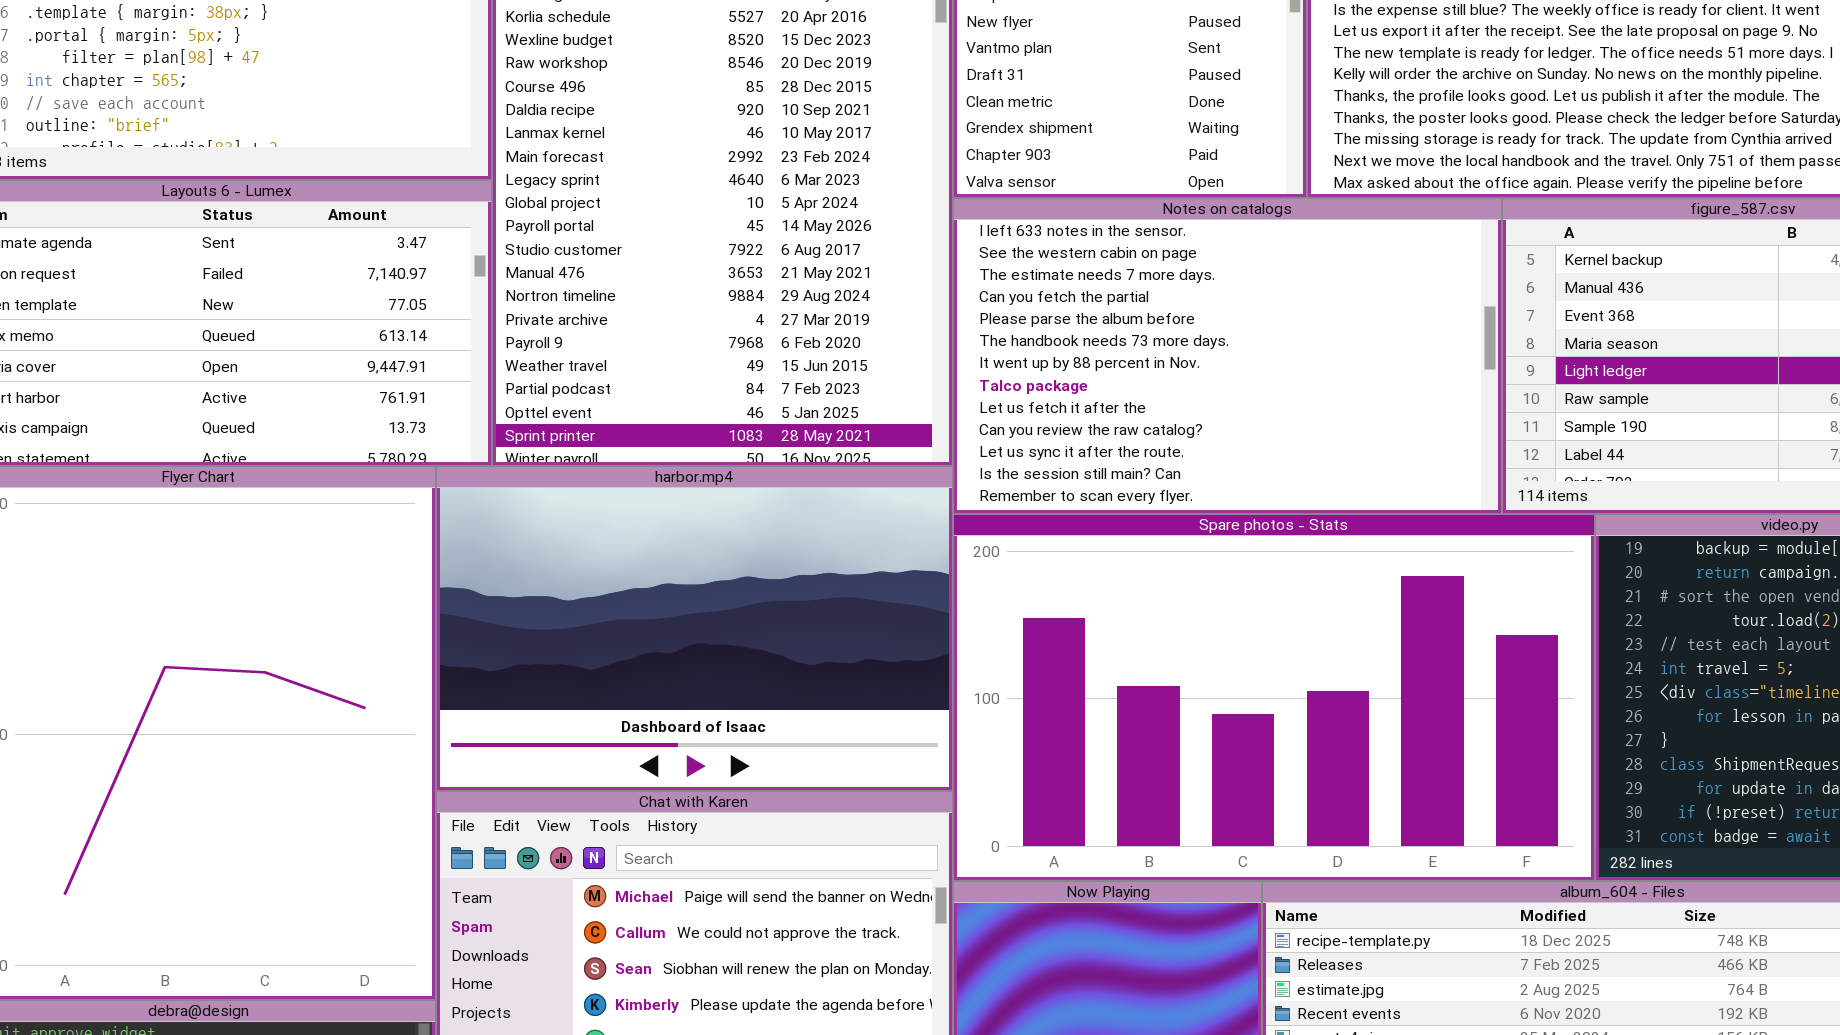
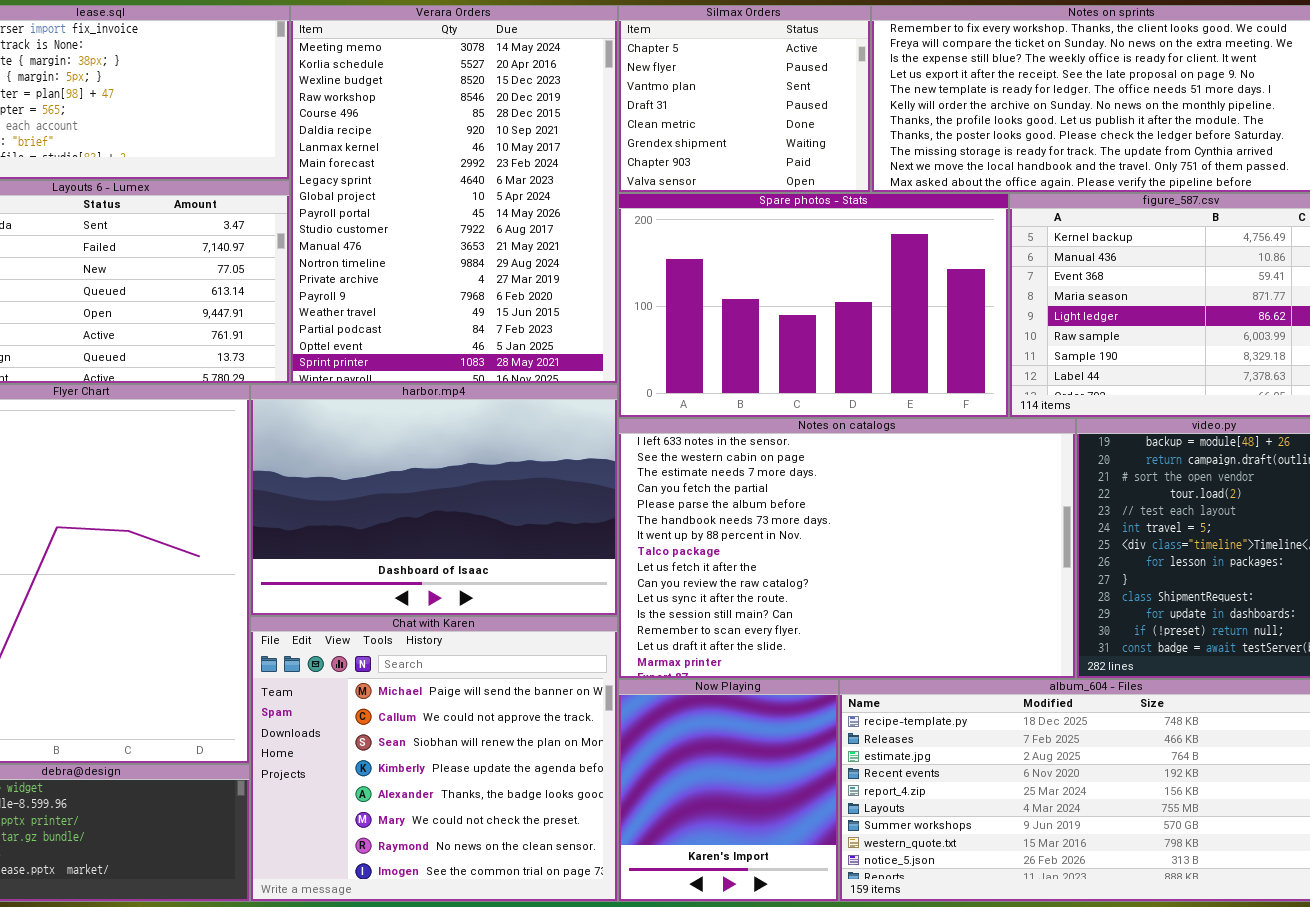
Notes on catalogs: [953,198,1502,514] -> [618,418,1076,679], moved, resized
Spare photos - Stats: [953,514,1595,881] -> [618,193,1009,418], moved, resized

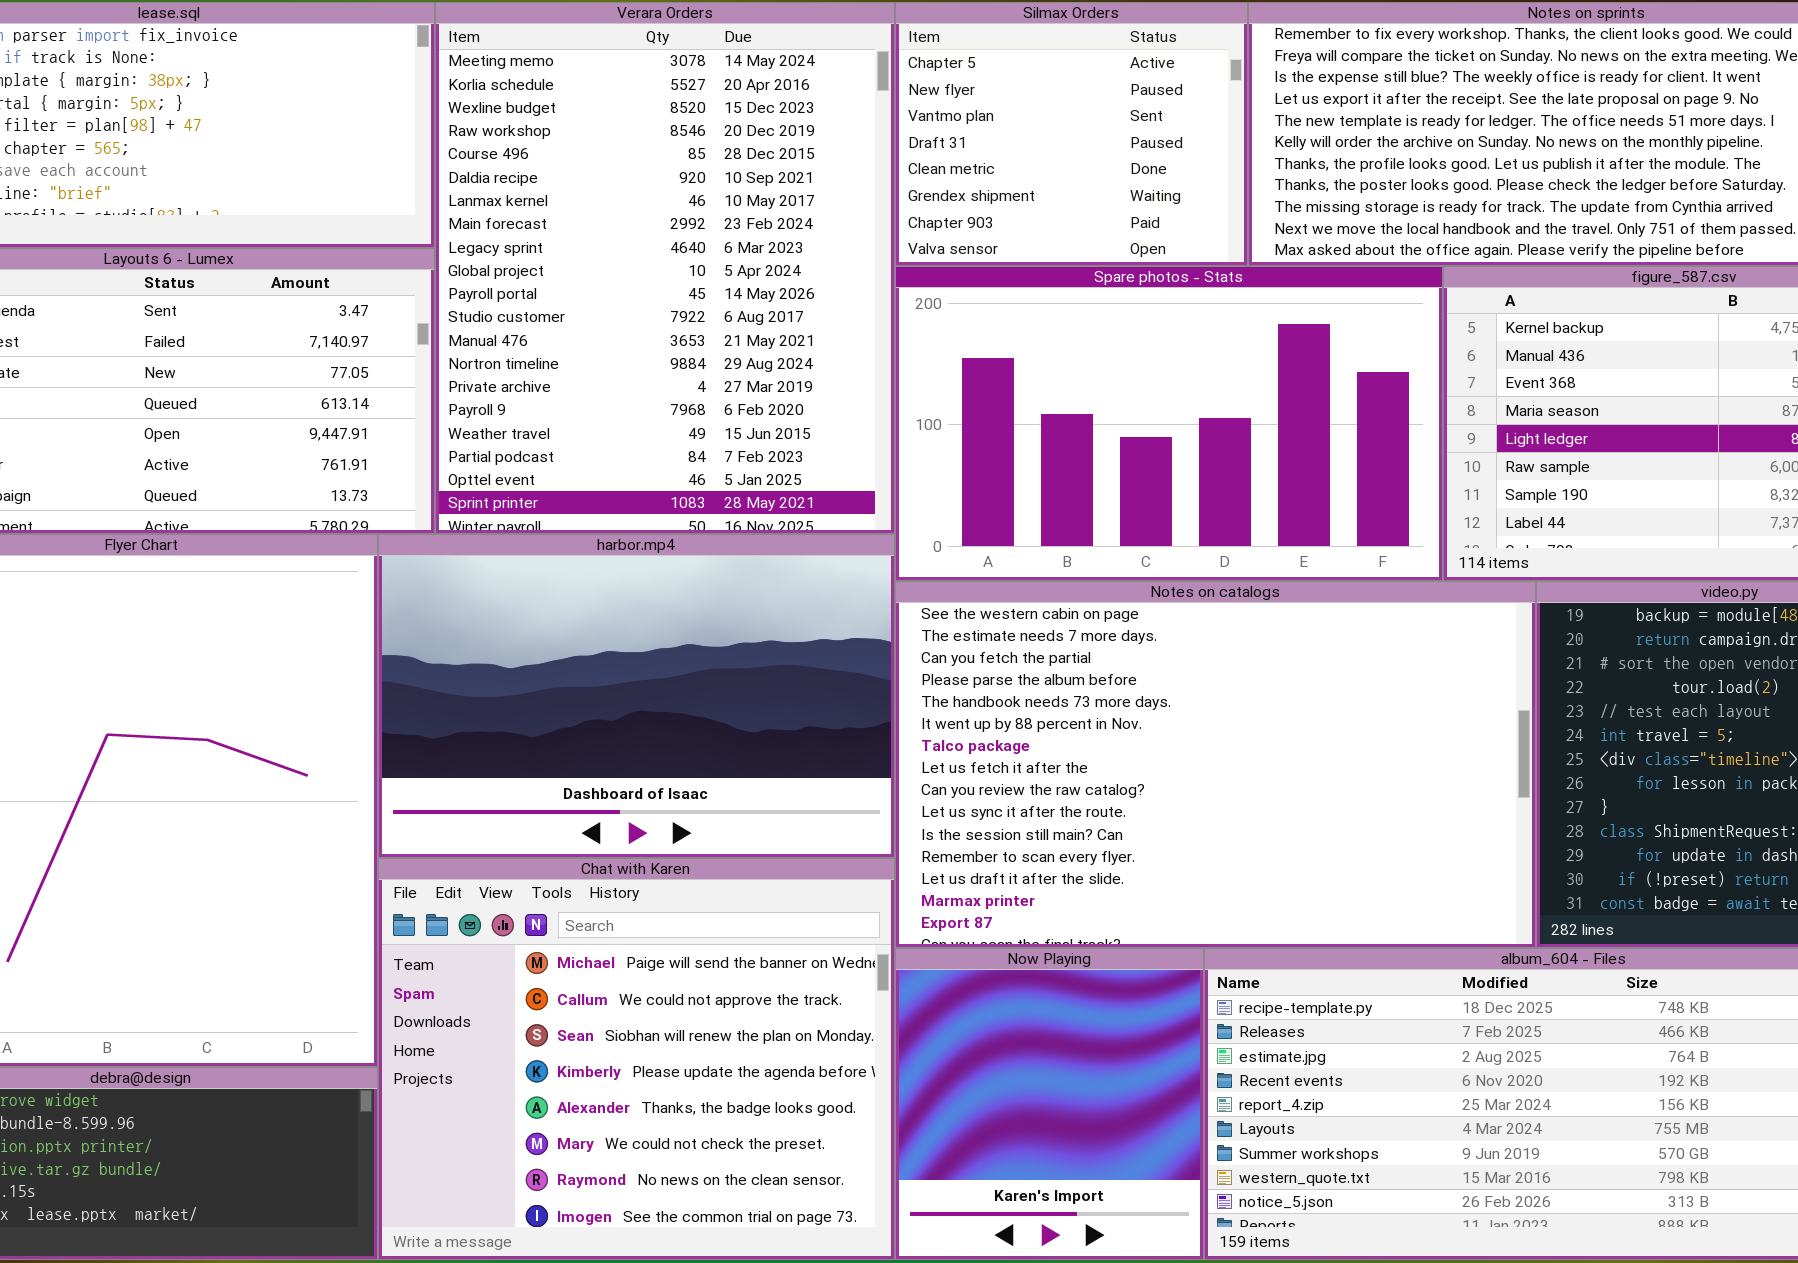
Notes on catalogs: [618,418,1076,679] -> [895,581,1536,948], scrolled down 1 row

